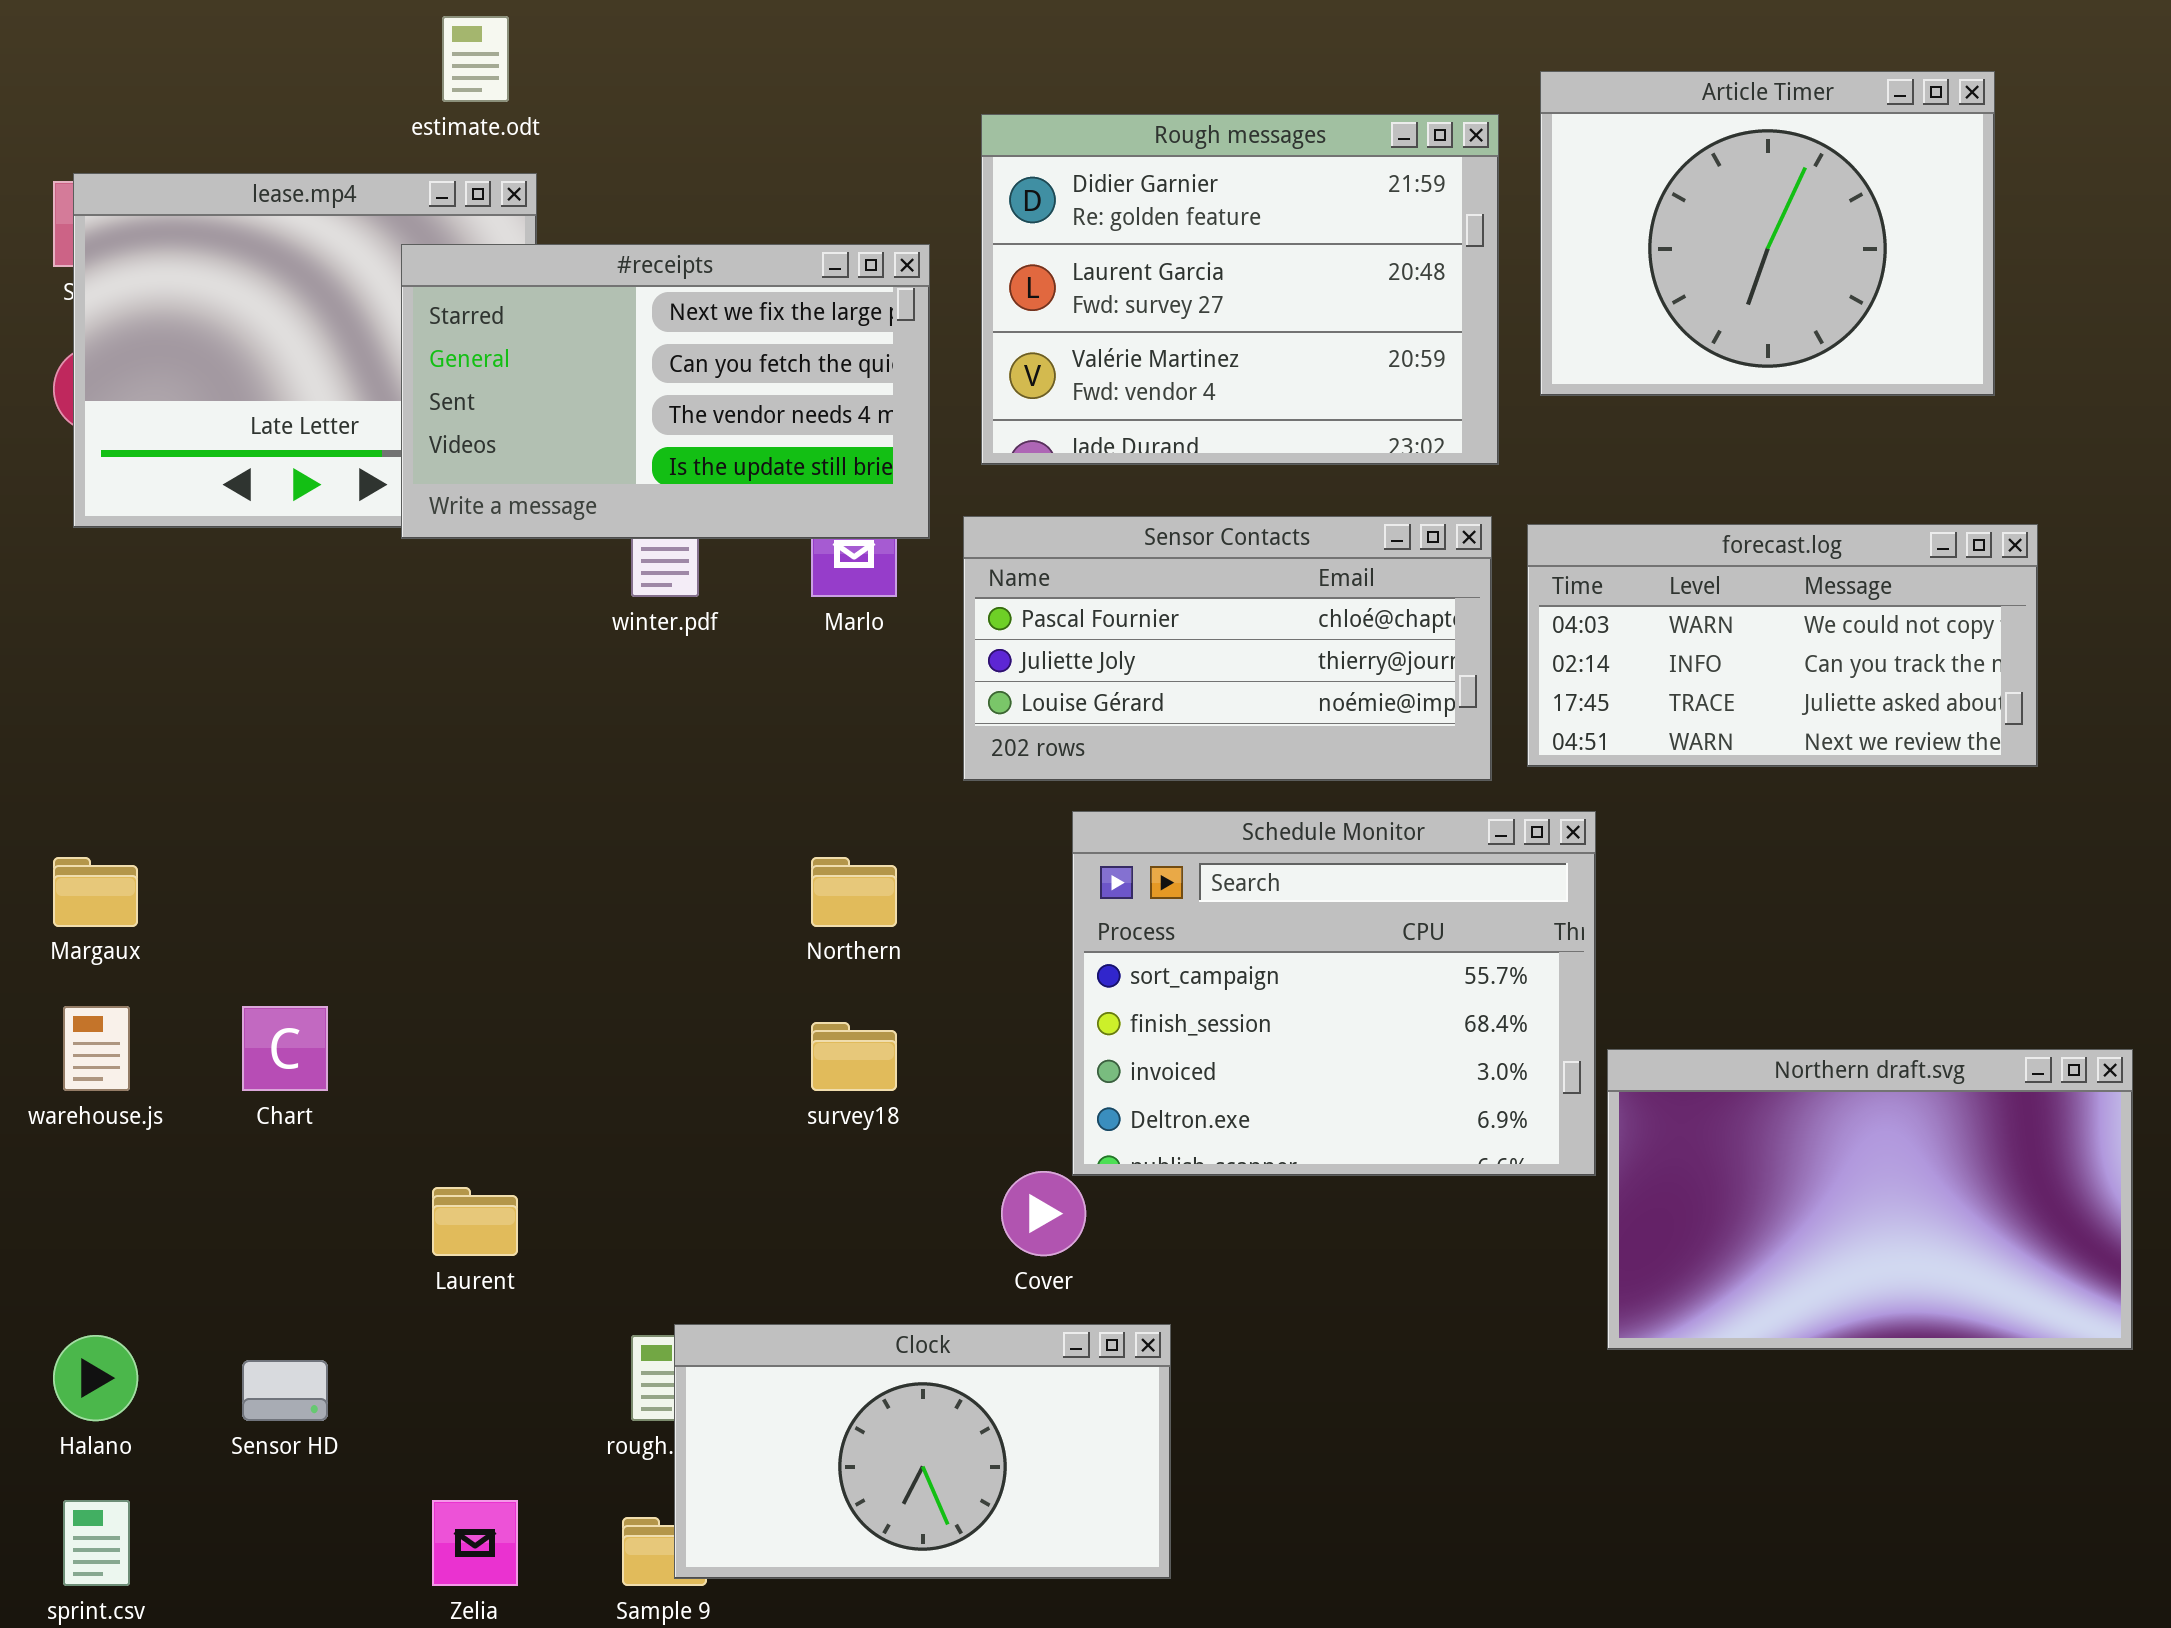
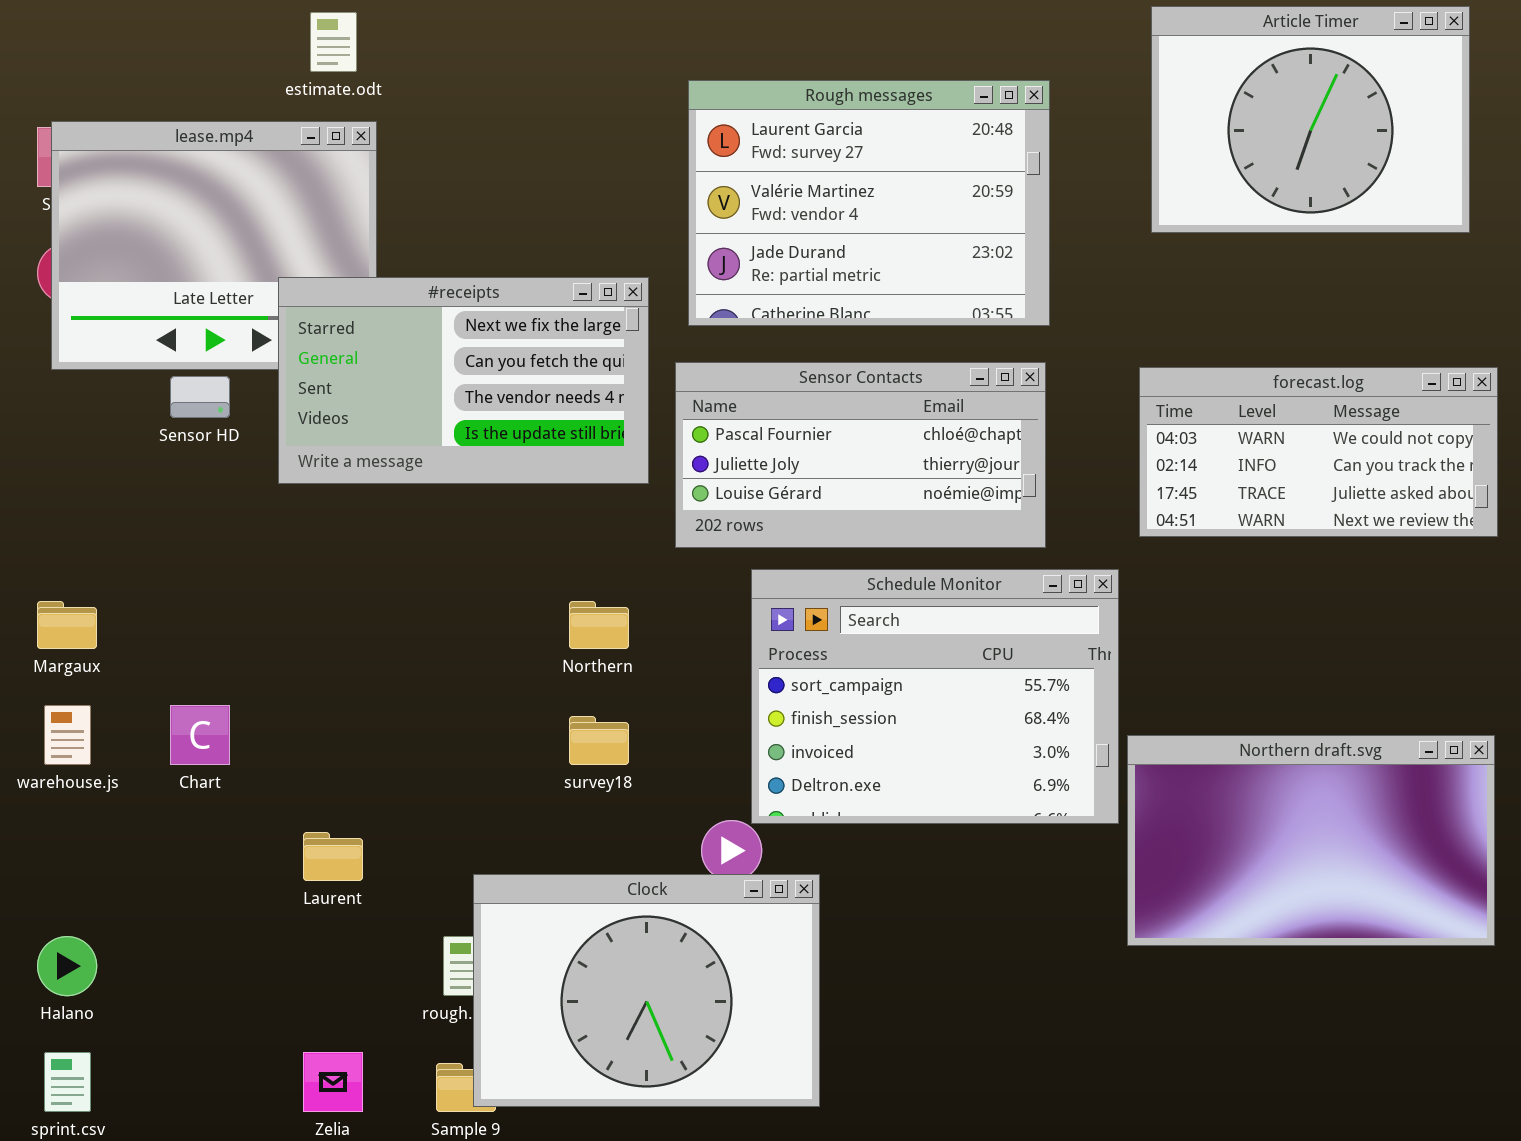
Article Timer: [1540,71,1995,396] -> [1151,6,1470,233], moved
Rough messages: [981,114,1499,465] -> [688,80,1050,326], scrolled down 1 row
#receipts: [401,244,930,539] -> [278,277,649,484], moved
forecast.log: [1527,524,2038,767] -> [1139,367,1498,537], moved
Clock: [674,1324,1171,1579] -> [473,874,820,1107], resized
Sensor HD: [242,1360,328,1421] -> [170,376,230,418], moved

